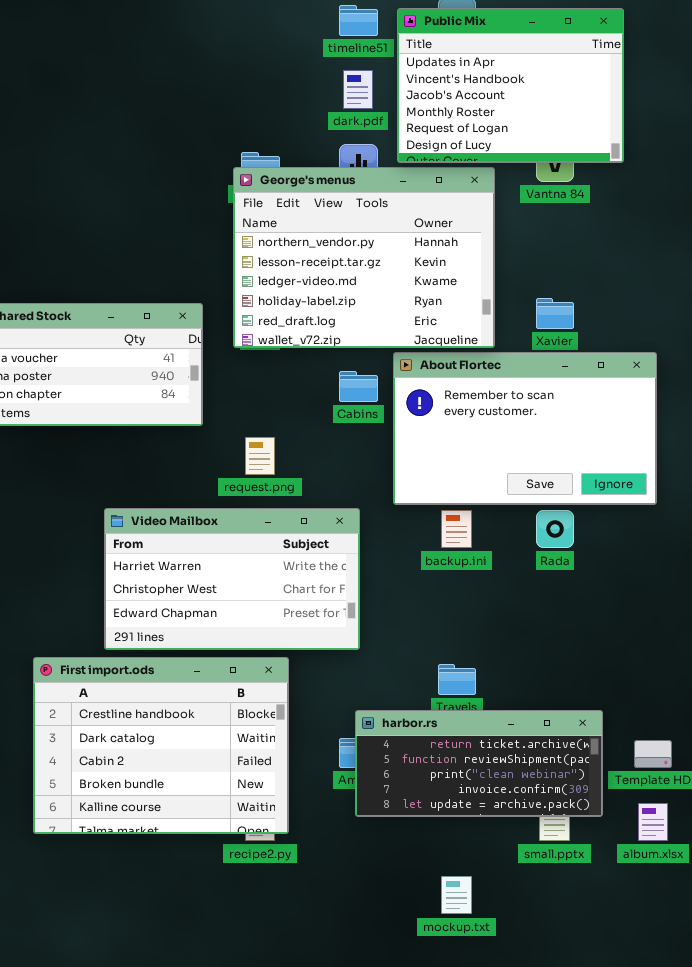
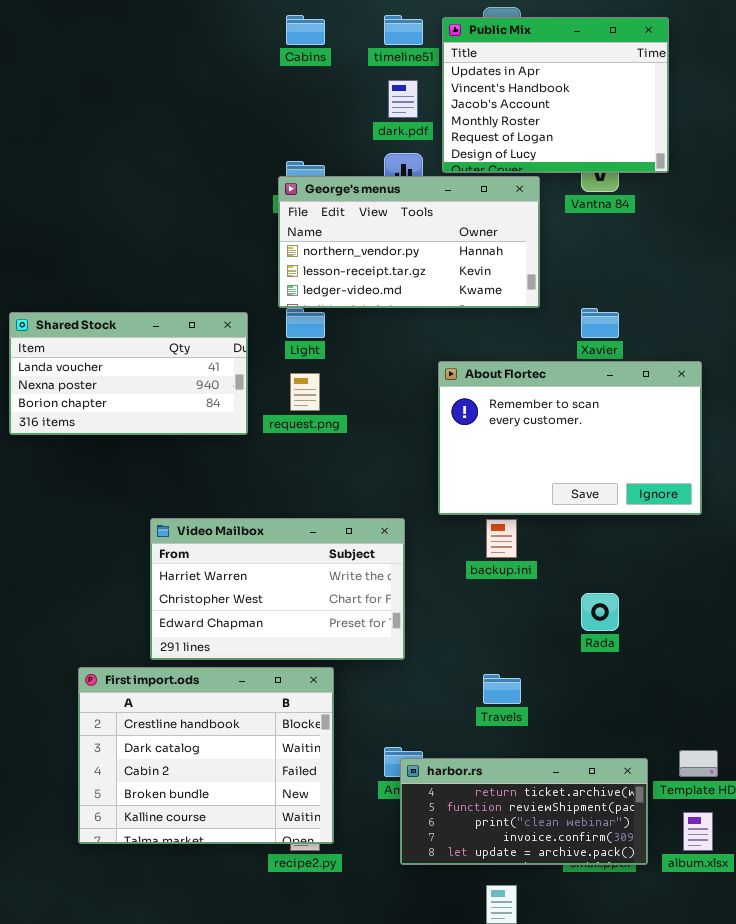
George's menus: [233,167,495,348] -> [278,176,540,308], resized
Cabins: [339,371,378,402] -> [286,15,325,45], moved
request.png: [245,437,275,475] -> [290,373,320,411], moved
Rada: [536,510,574,548] -> [581,593,619,631], moved
harbor.rs: [355,710,603,817] -> [400,758,648,865], moved

